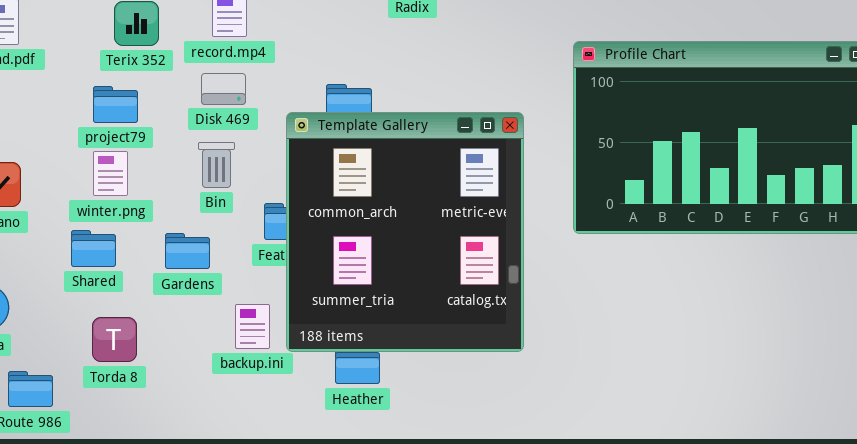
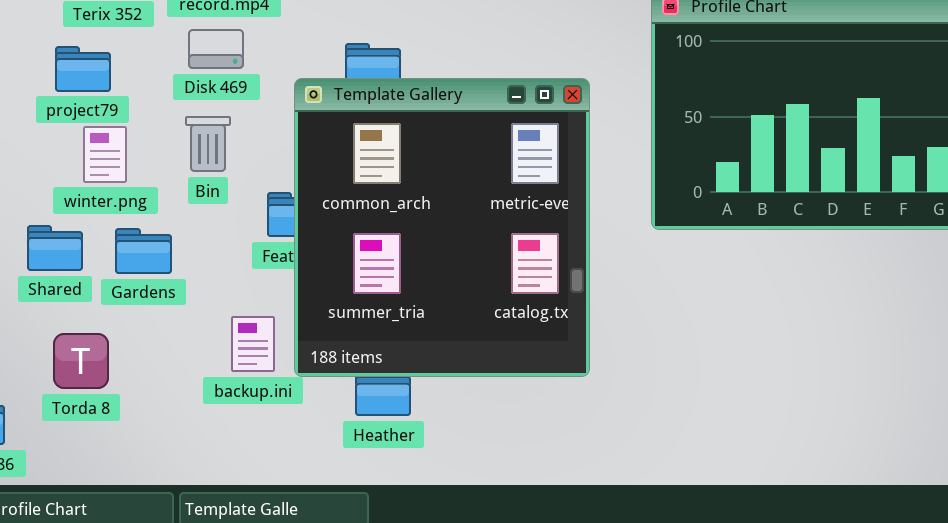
winter.png: [93,151,128,196] -> [83,126,127,183], moved
Gardens: [165,233,210,269] -> [115,228,172,274], moved

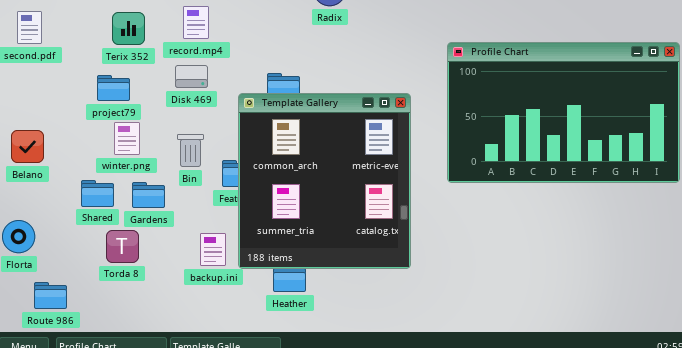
Bin: [185,116,231,172] -> [177,134,204,167], moved
Torda 8: [53,333,109,389] -> [106,230,139,263], moved

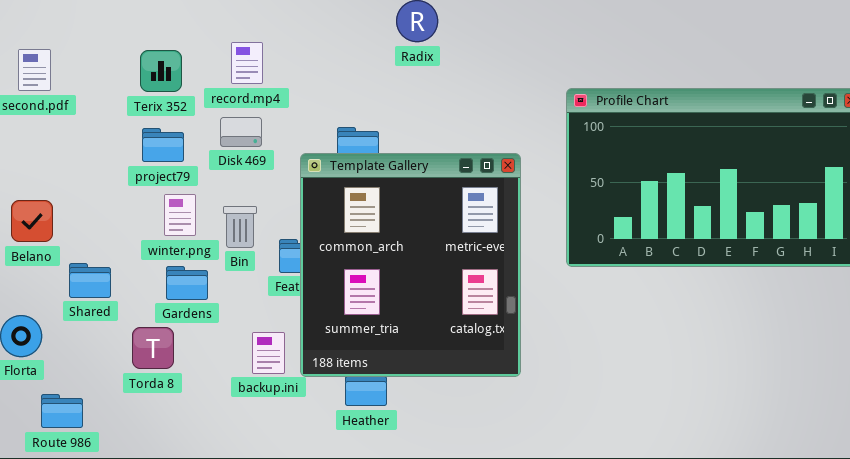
project79: [97,75,130,101] -> [142,128,184,162], moved
winter.png: [114,122,140,155] -> [164,194,196,236], moved
Shared: [81,180,114,207] -> [69,263,111,298], moved

